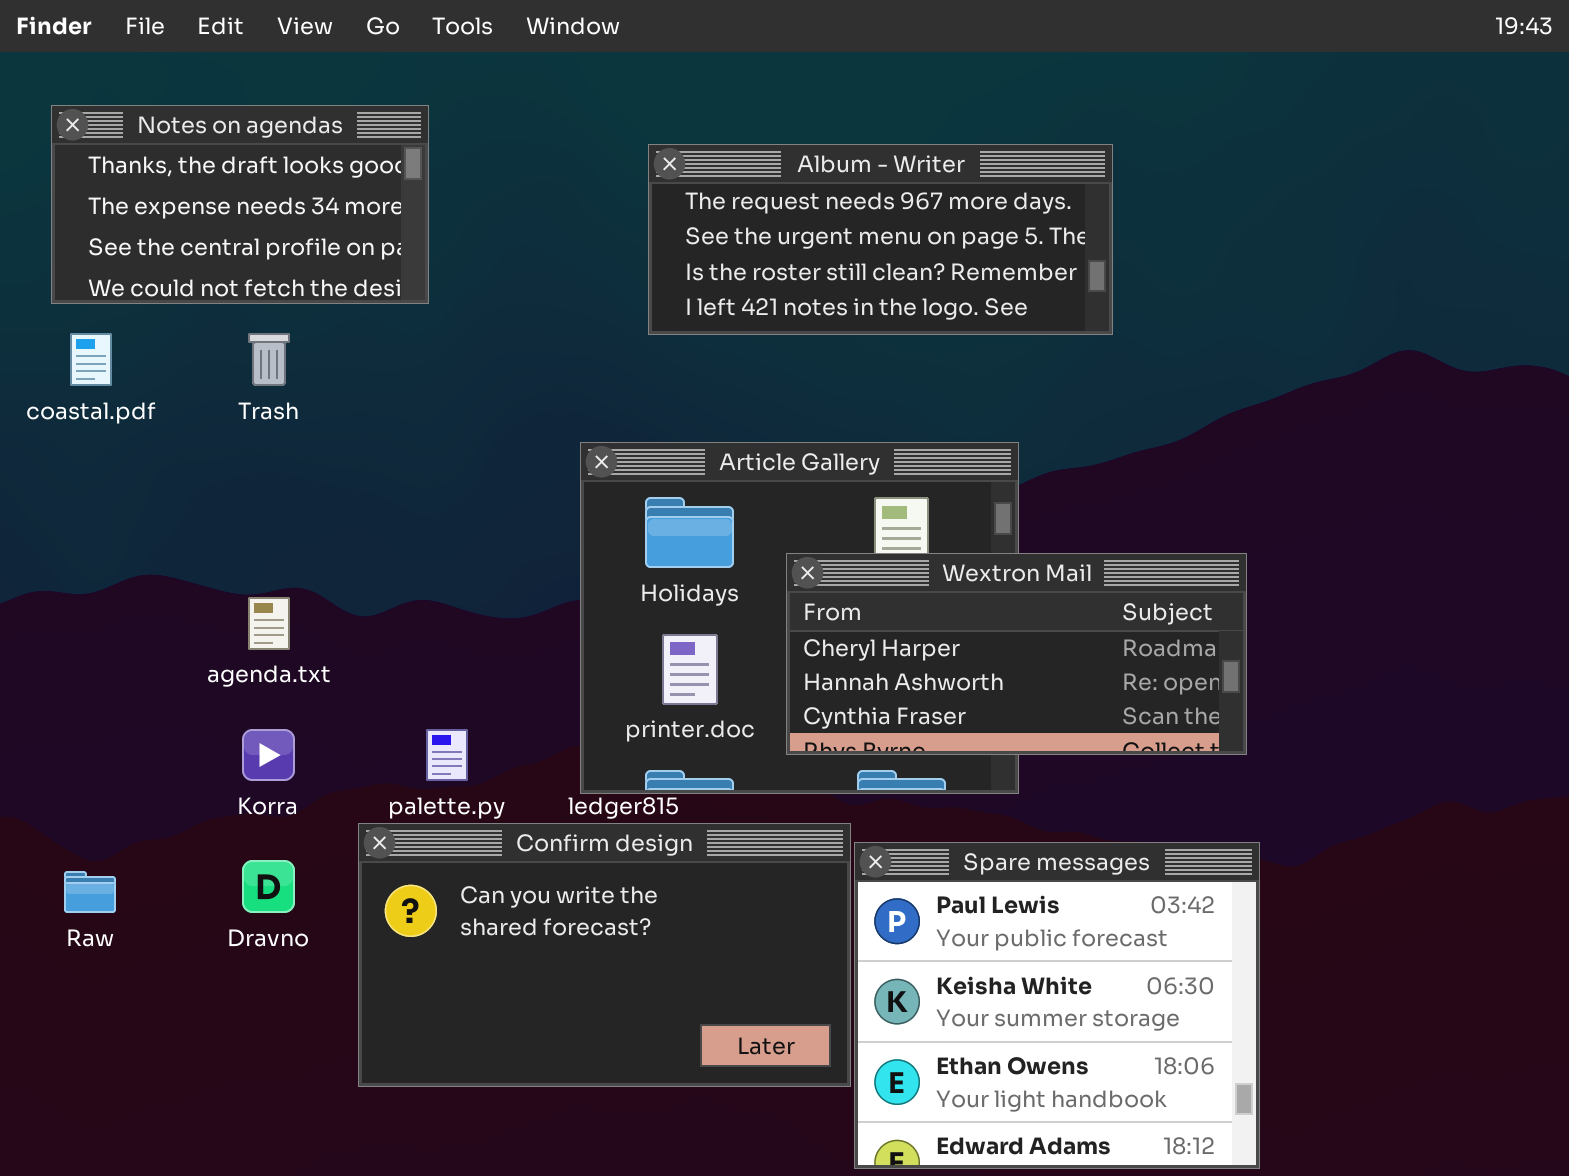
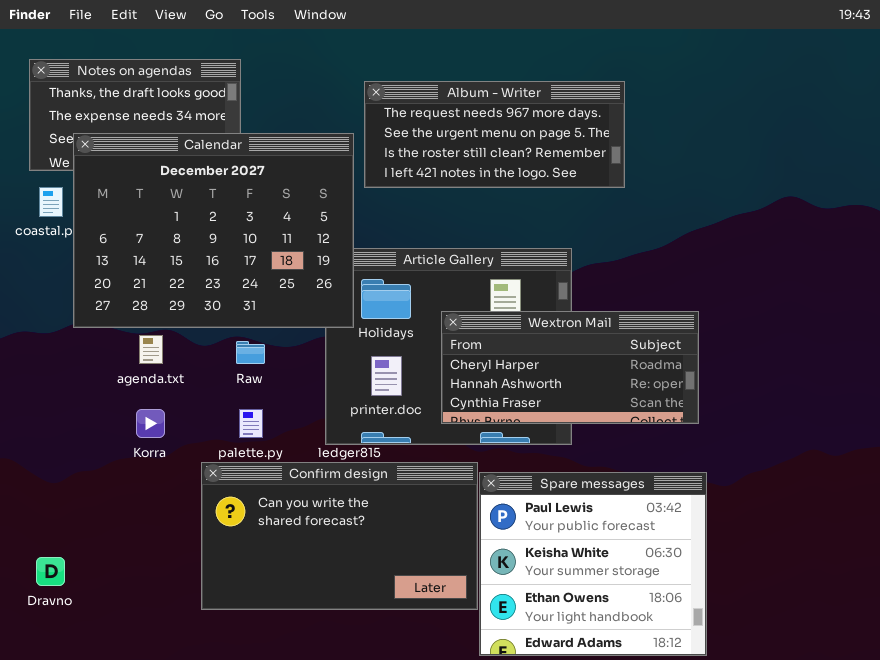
Calendar: none -> [73,133,354,328], opened
Dravno: [242,860,295,913] -> [36,557,65,586], moved
Raw: [64,871,116,913] -> [236,341,265,364], moved

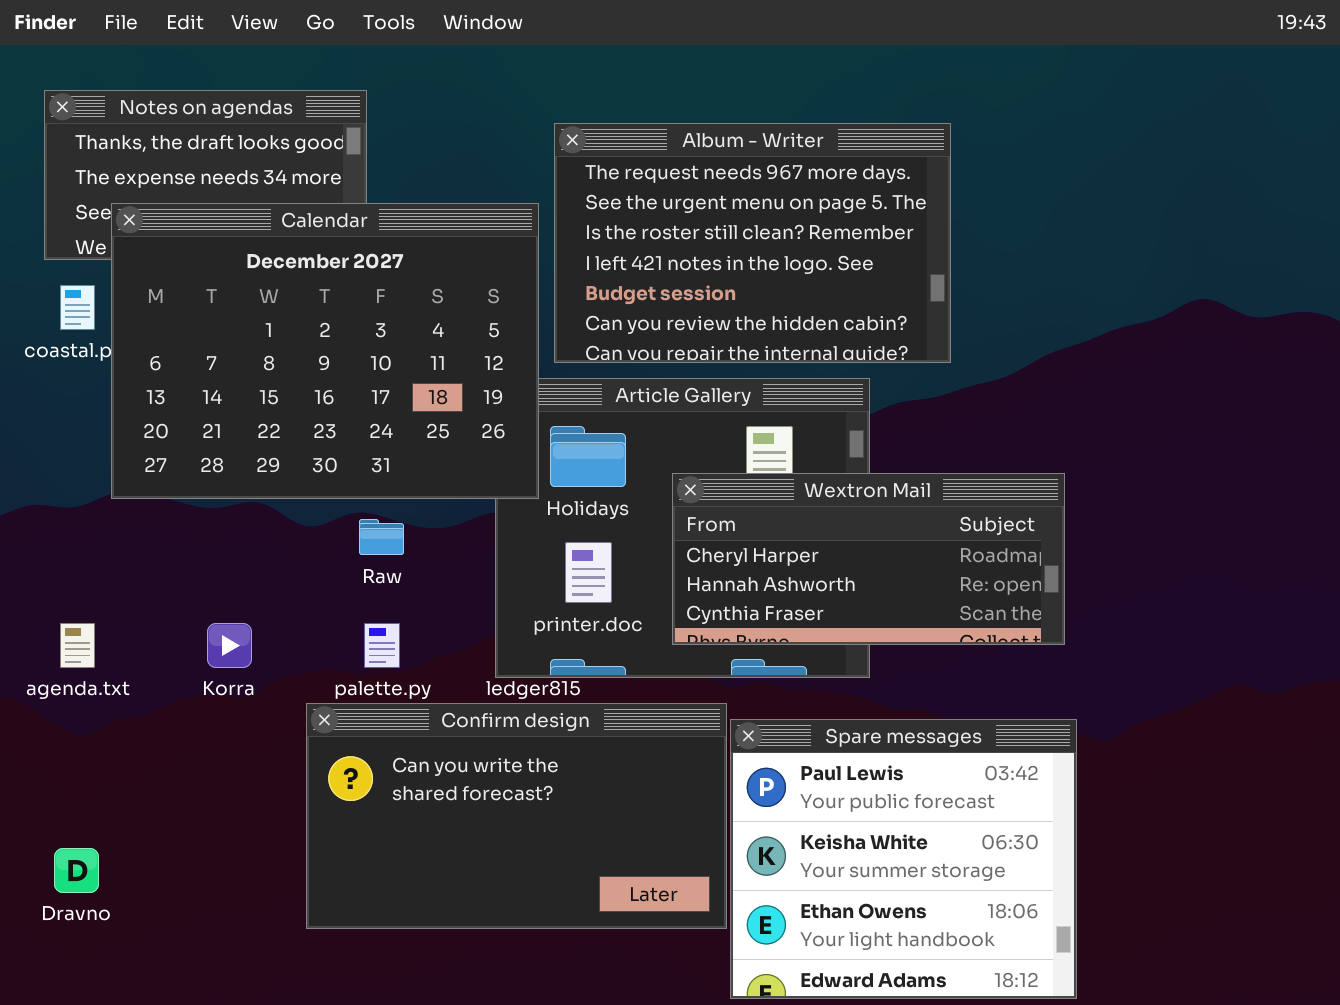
Album - Writer: [364,81,625,188] -> [554,123,951,363], resized
agenda.txt: [139,335,163,364] -> [60,623,95,668], moved

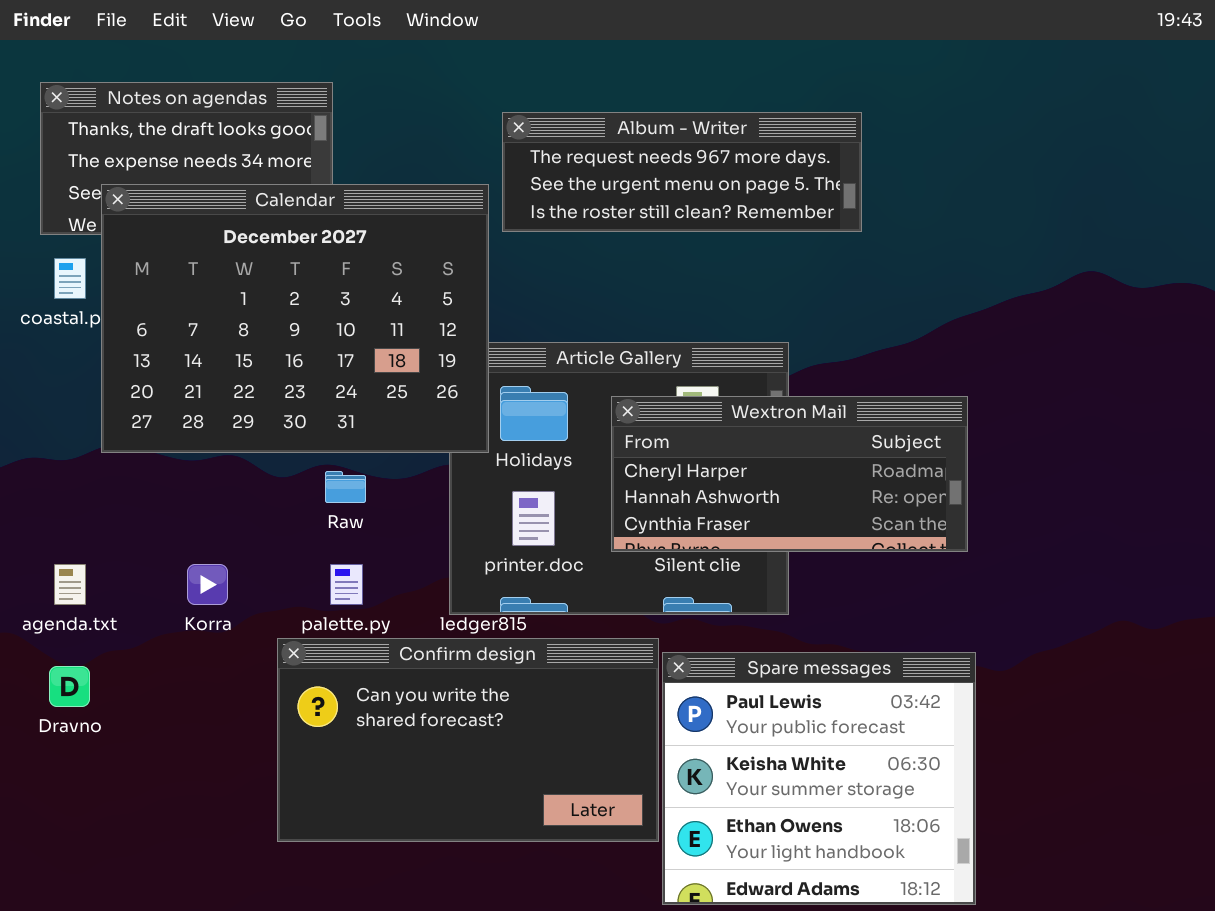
Album - Writer: [554,123,951,363] -> [502,112,862,232], resized
Wextron Mail: [672,473,1065,645] -> [611,396,968,552], moved
Dravno: [54,848,99,893] -> [49,666,90,707], moved

